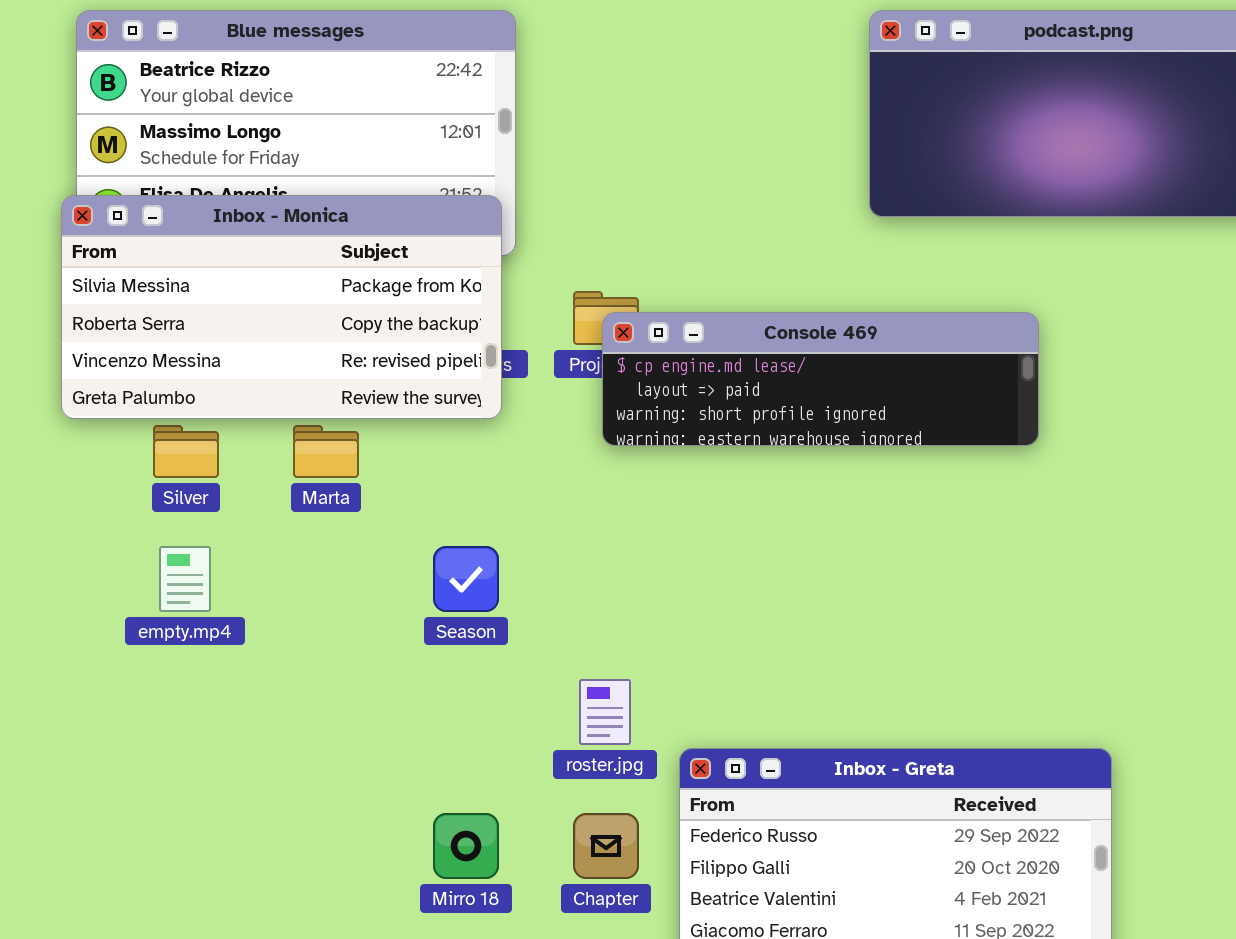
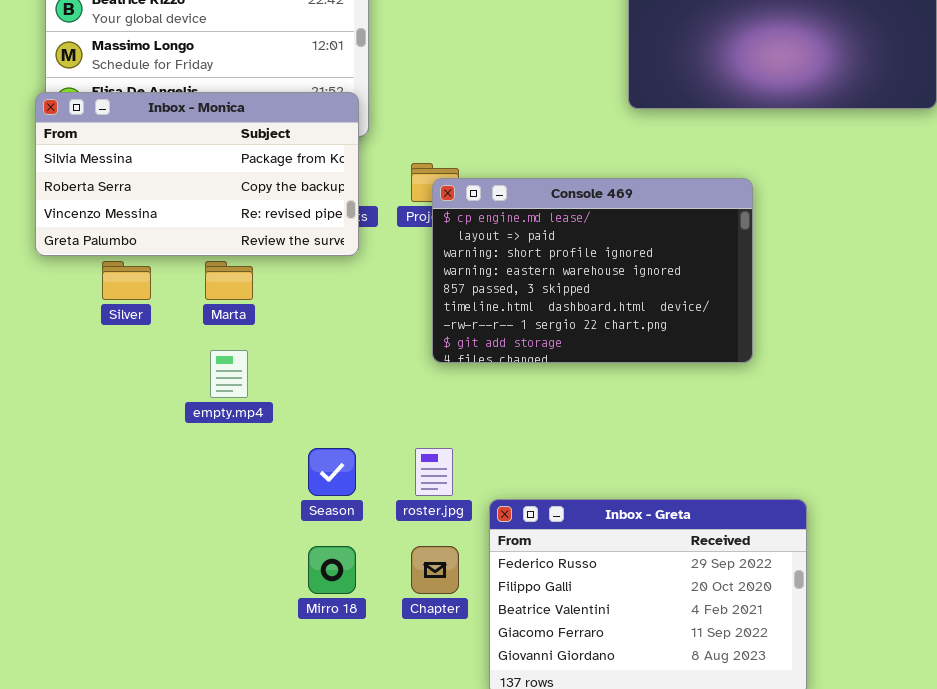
Console 469: [602,312,1039,446] -> [432,178,753,363], resized
empty.mp4: [159,546,211,612] -> [210,350,248,398], moved
Season: [433,546,499,612] -> [308,448,356,496], moved

